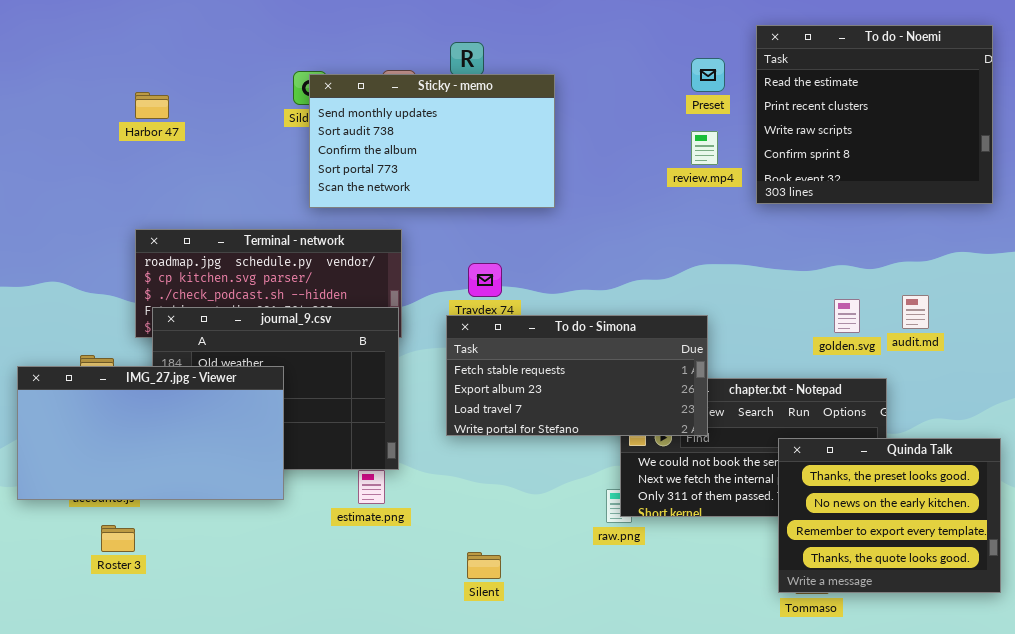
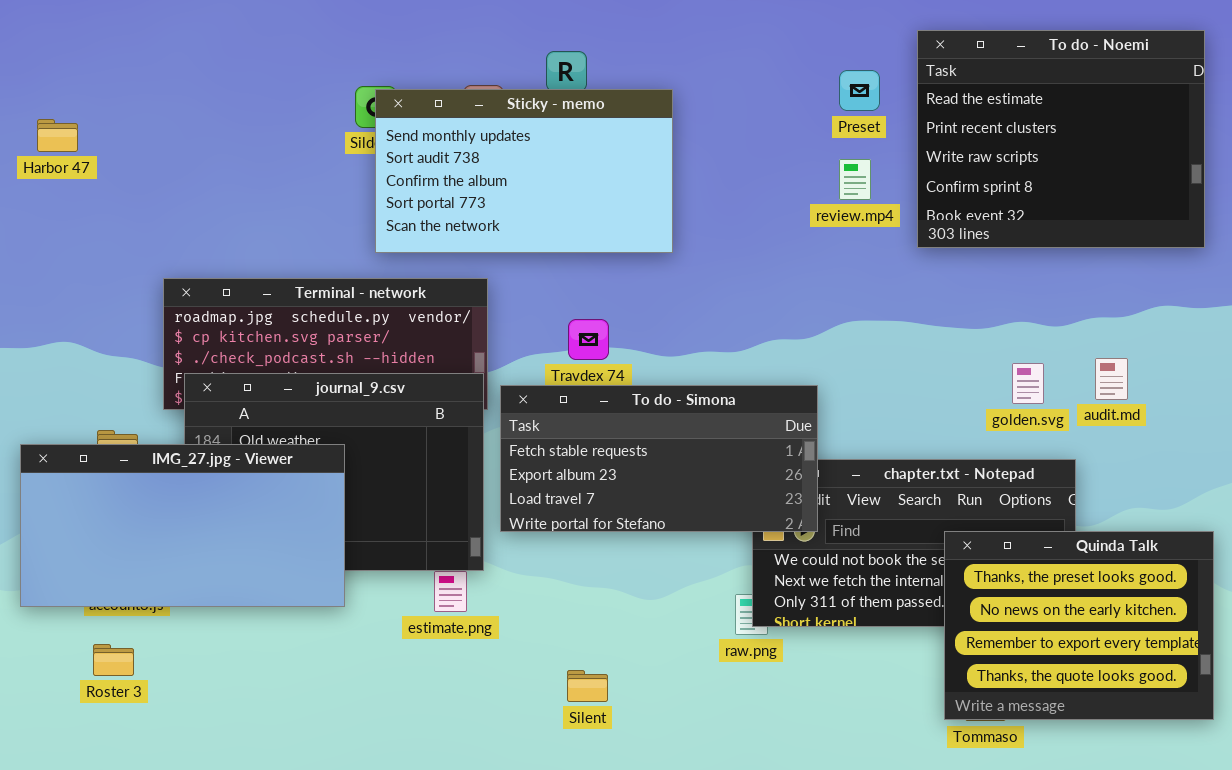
Harbor 47: [135,92,169,119] -> [37,119,78,152], moved
To do - Simona: [446,315,708,436] -> [500,385,818,532], moved
Roster 3: [101,525,135,552] -> [93,644,134,676], moved

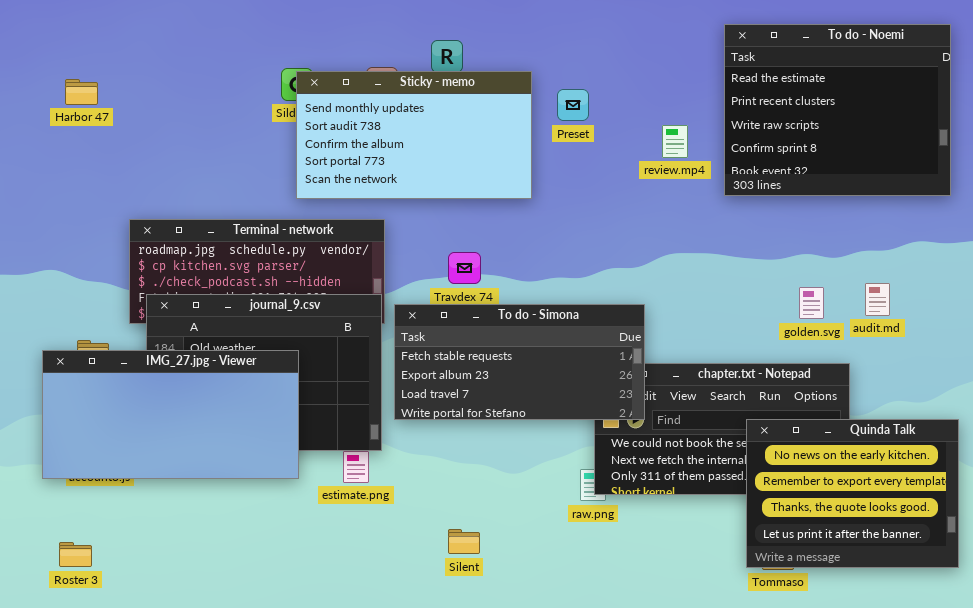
Preset: [839,70,880,111] -> [557,89,589,121], moved
Harbor 47: [37,119,78,152] -> [65,79,98,105], moved
IMG_27.jpg - Viewer: [20,444,345,607] -> [42,350,299,479], moved
Quinda Talk: [944,531,1214,720] -> [746,419,959,568], scrolled down 1 row
Roster 3: [93,644,134,676] -> [59,542,92,567], moved

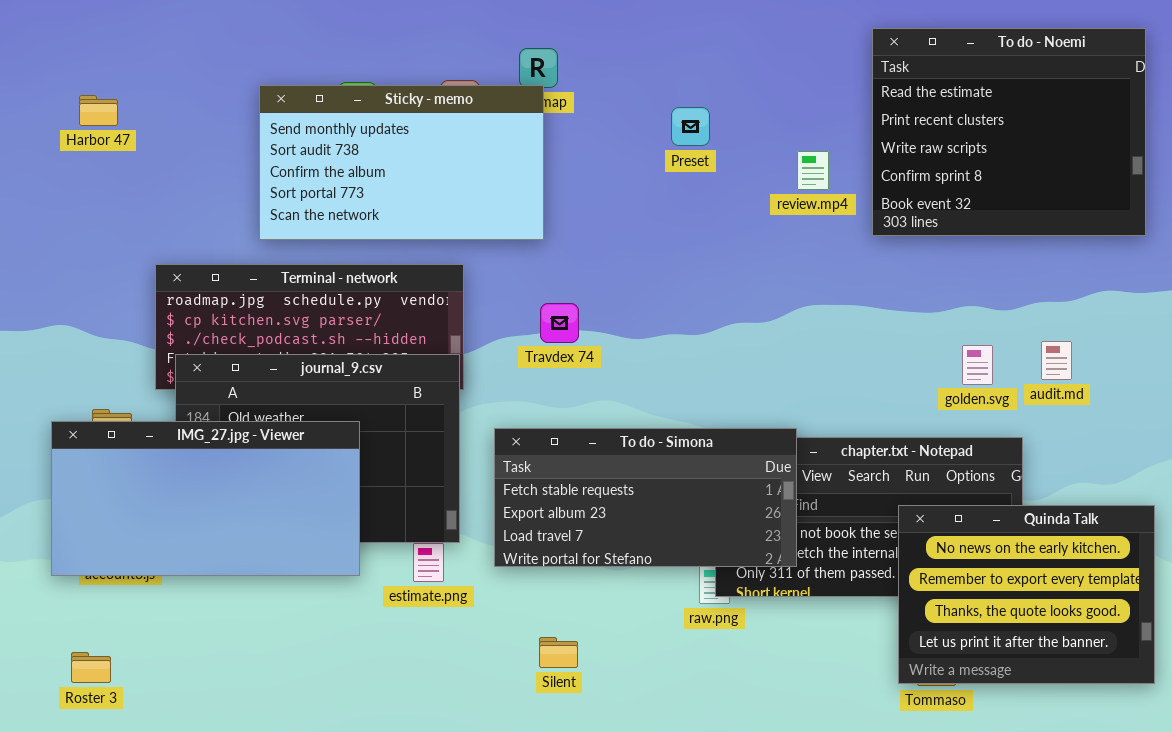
Sticky - memo: [296,71,532,199] -> [259,85,544,240], moved
To do - Simona: [394,304,645,420] -> [494,428,797,567], moved

